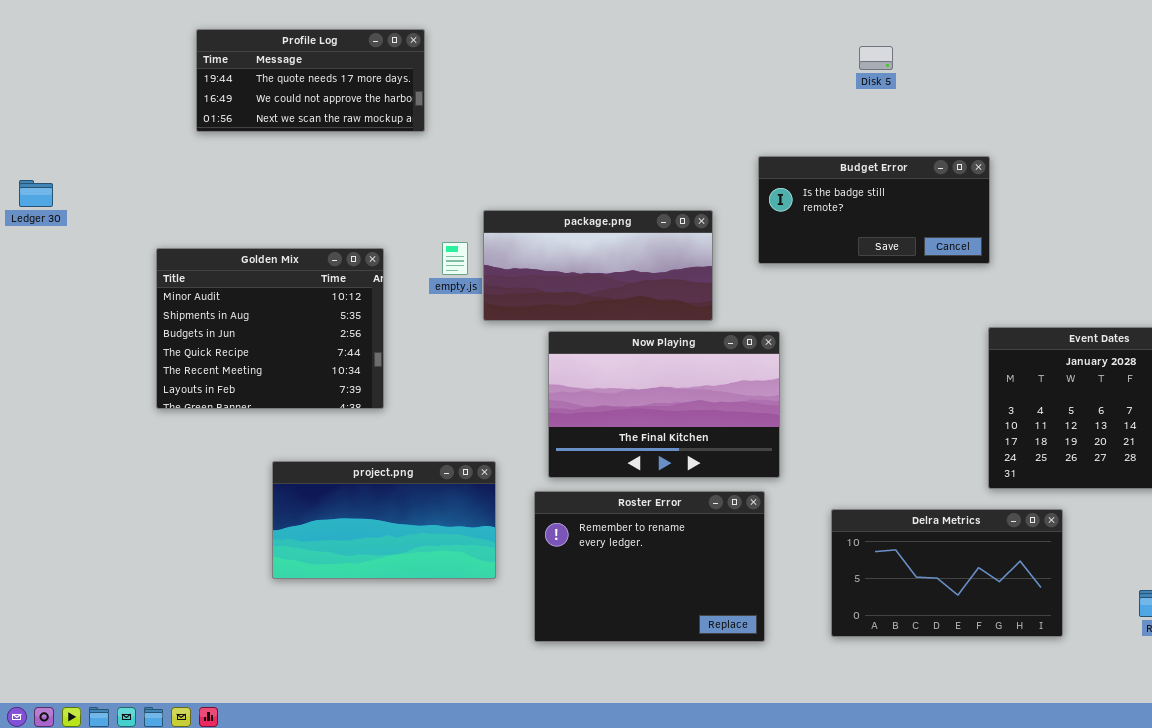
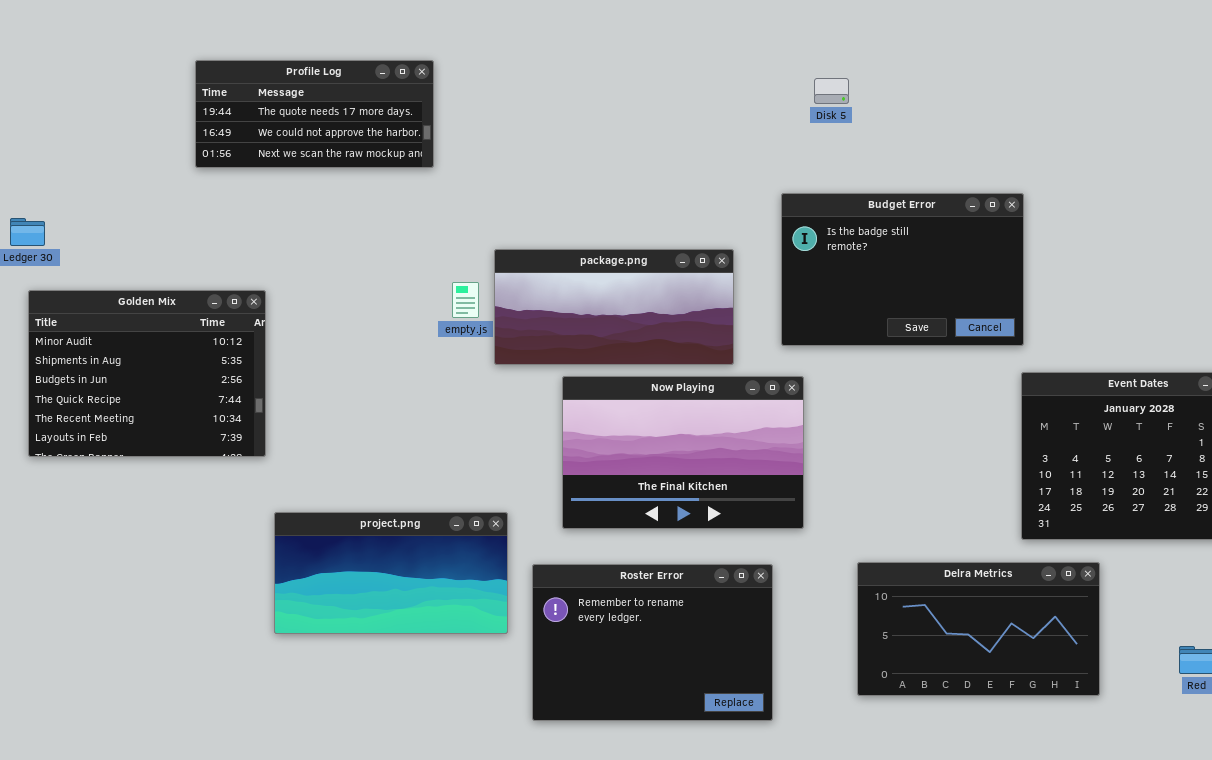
Disk 5: [859,46,893,70] -> [814,78,849,104], moved
Budget Error: [758,156,990,264] -> [781,193,1024,346], resized
Golden Mix: [156,248,384,409] -> [28,290,266,457], moved
Roster Error: [534,491,765,642] -> [532,564,773,721], moved

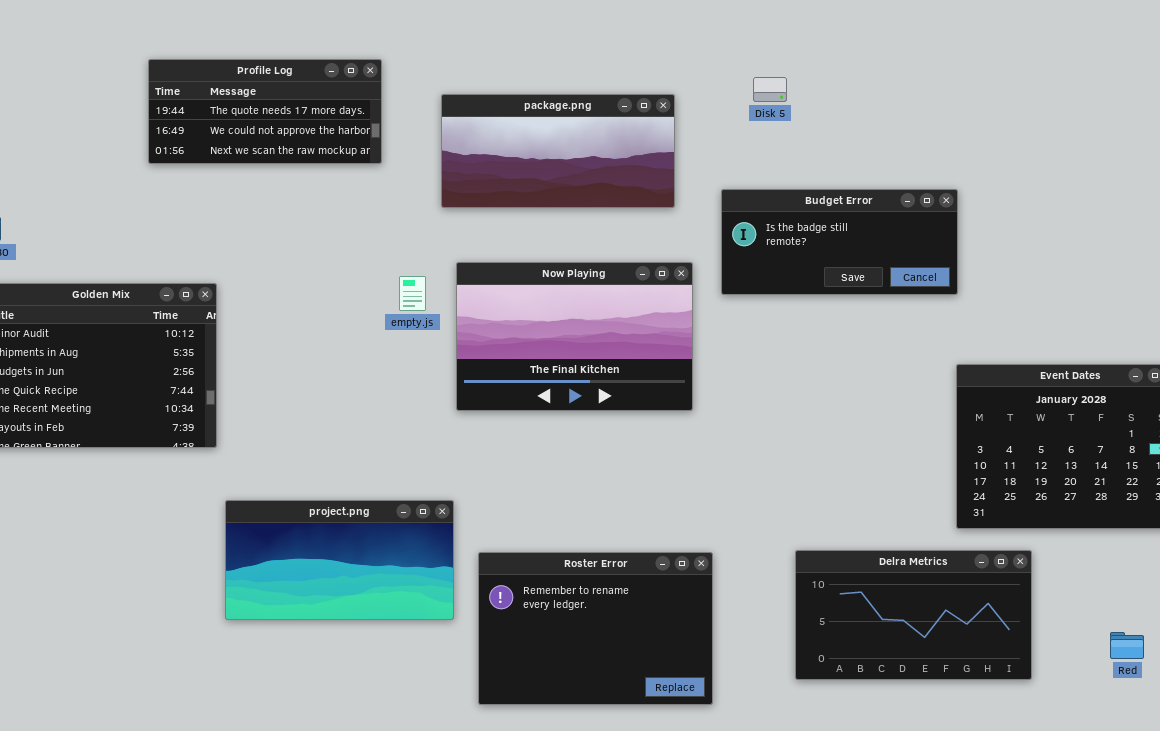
Budget Error: [781,193,1024,346] -> [721,189,958,295], resized
package.png: [494,249,734,365] -> [441,94,675,208], moved
Now Playing: [562,376,804,529] -> [456,262,693,411], moved

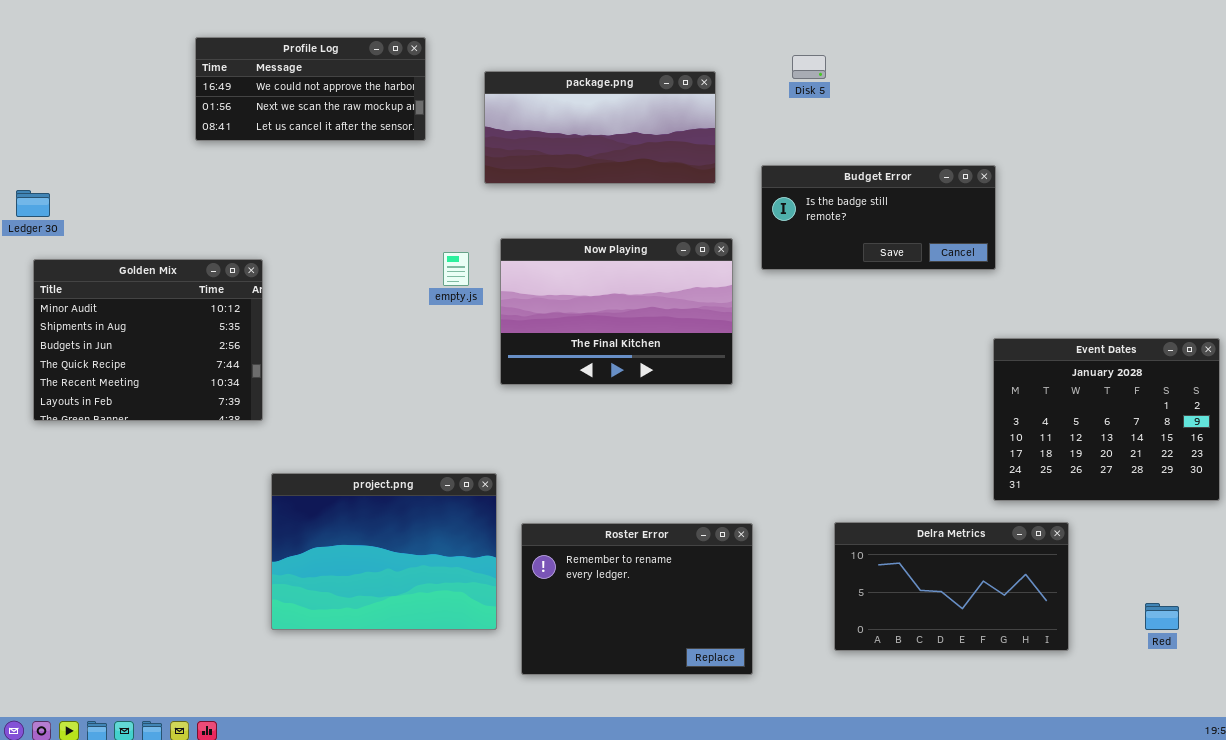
Profile Log: [148,59,382,164] -> [195,37,426,141], scrolled down 1 row
project.png: [225,500,454,620] -> [271,473,497,630], resized

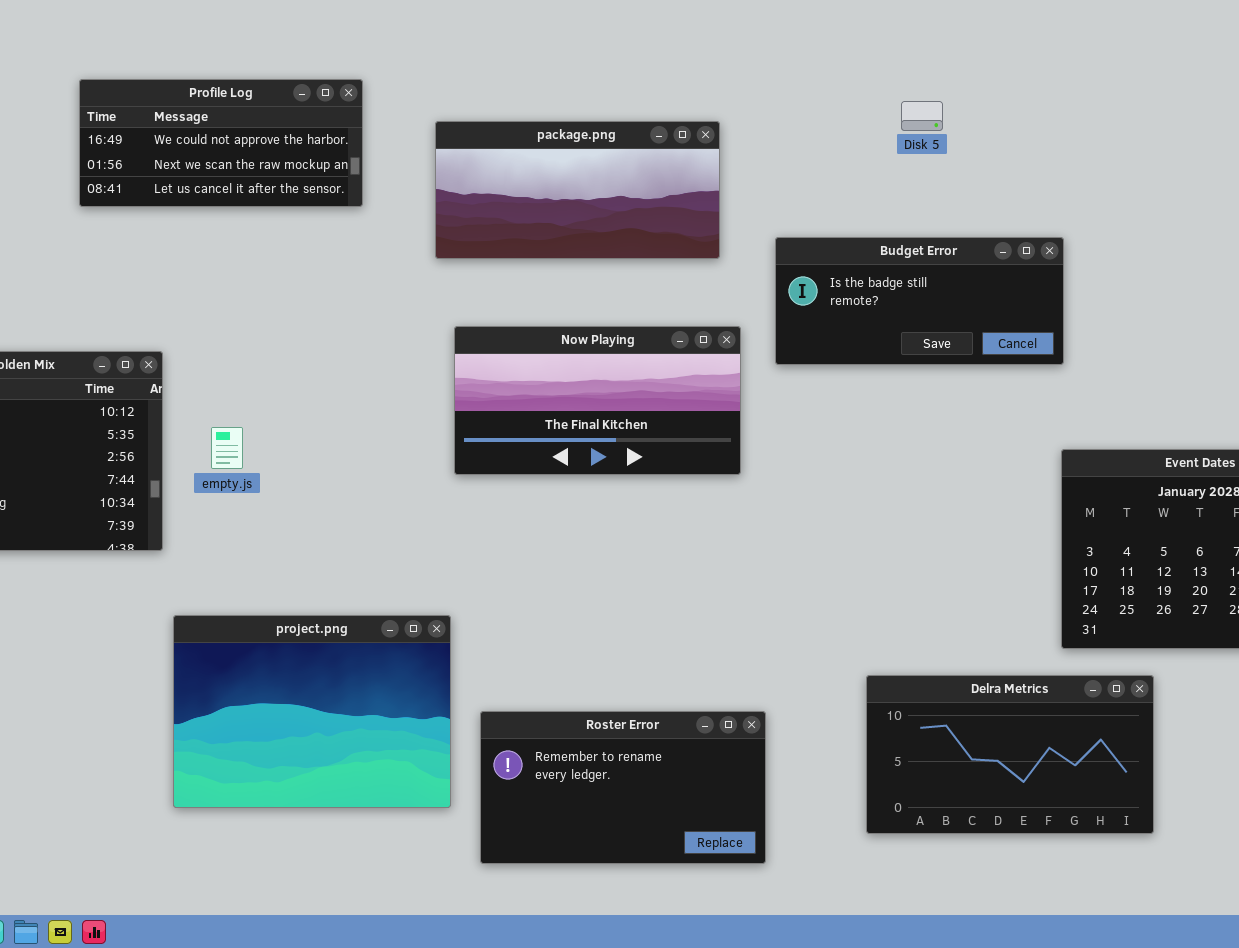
Disk 5: [792,55,826,79] -> [901,101,943,131], moved
Now Playing: [500,238,733,385] -> [454,326,741,475], resized
empty.js: [443,252,469,286] -> [211,427,243,469], moved
Roster Error: [521,523,753,675] -> [480,711,766,864], resized

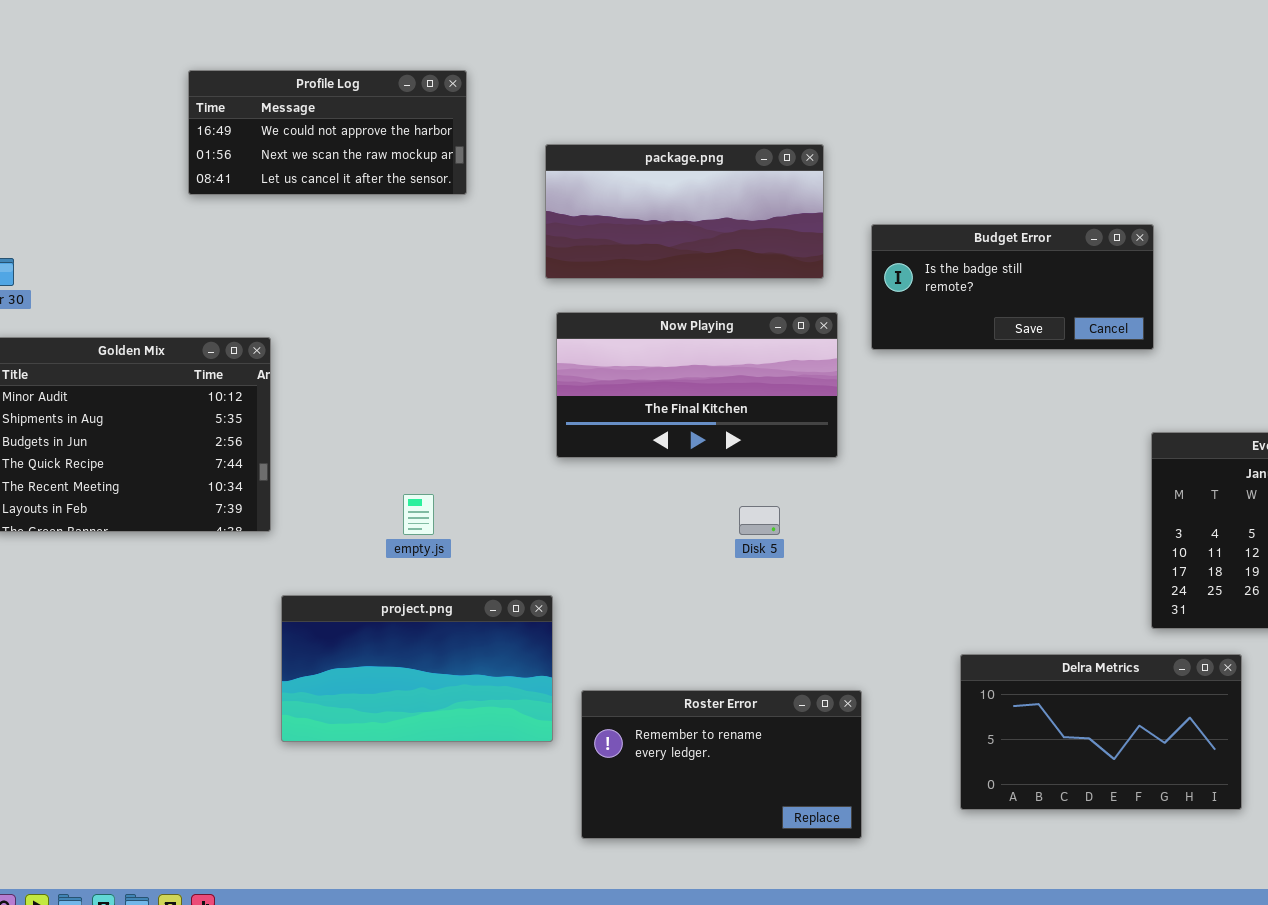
Disk 5: [901,101,943,131] -> [739,506,780,535], moved
package.png: [435,121,720,259] -> [545,144,824,279], moved
empty.js: [211,427,243,469] -> [403,494,434,535], moved
project.png: [173,615,451,808] -> [281,595,553,742], resized

